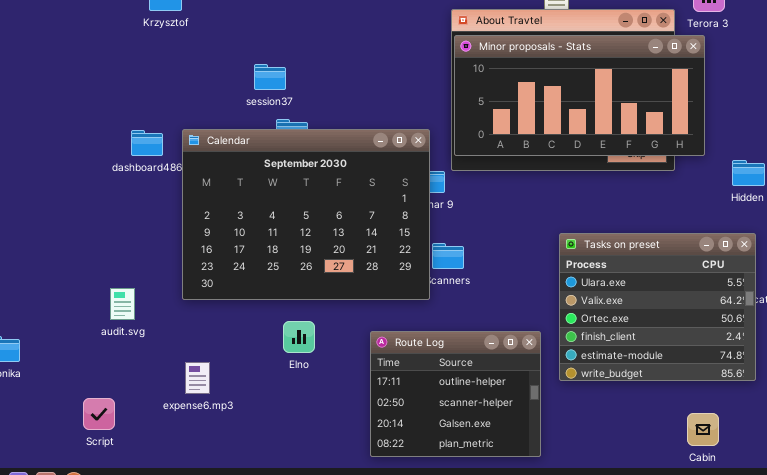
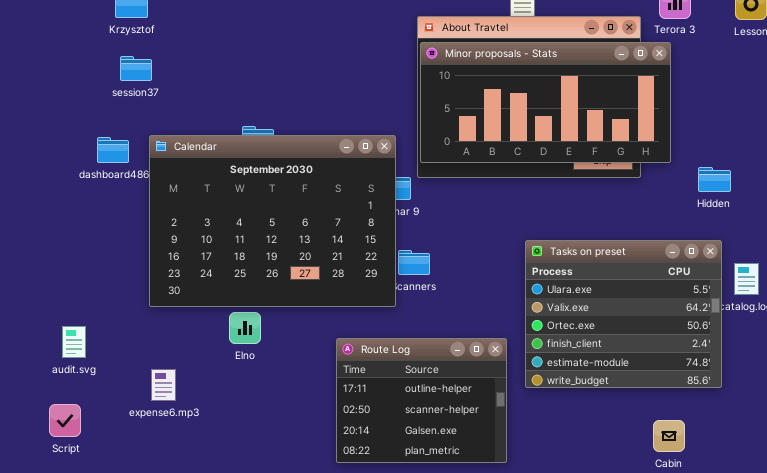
session37: [254,64,286,90] -> [120,56,152,81], moved
audit.svg: [110,288,135,320] -> [62,326,86,358], moved
Elno: [283,321,315,353] -> [229,312,261,344], moved

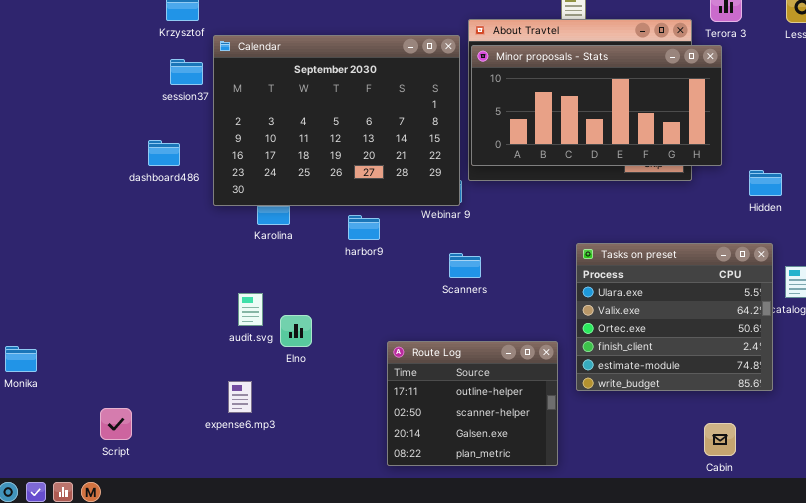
Calendar: [149,135,396,307] -> [213,35,460,206], moved
audit.svg: [62,326,86,358] -> [238,293,263,326], moved
expense6.mp3: [151,369,176,401] -> [228,381,252,413], moved

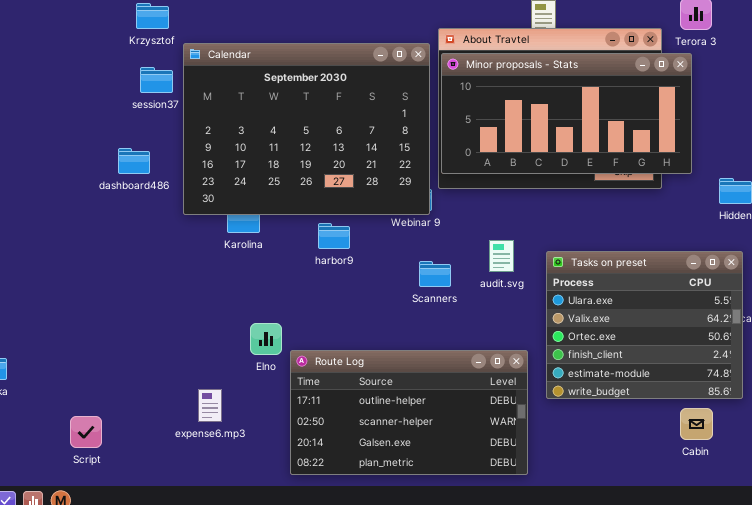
audit.svg: [238,293,263,326] -> [489,240,514,272], moved
Route Log: [387,341,558,466] -> [290,350,528,475], resized
Cabin: [704,423,736,456] -> [680,408,713,440], moved

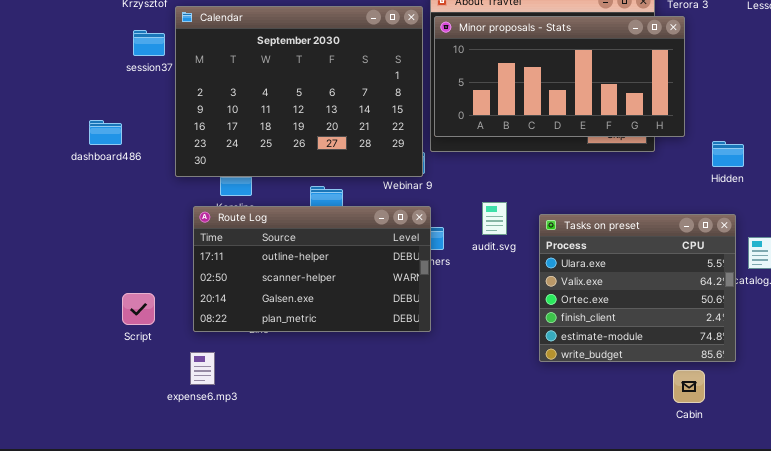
dashboard486: [118,148,150,174] -> [89,120,122,145], moved
Route Log: [290,350,528,475] -> [193,206,431,332], moved
Script: [70,416,102,448] -> [122,293,155,325], moved

